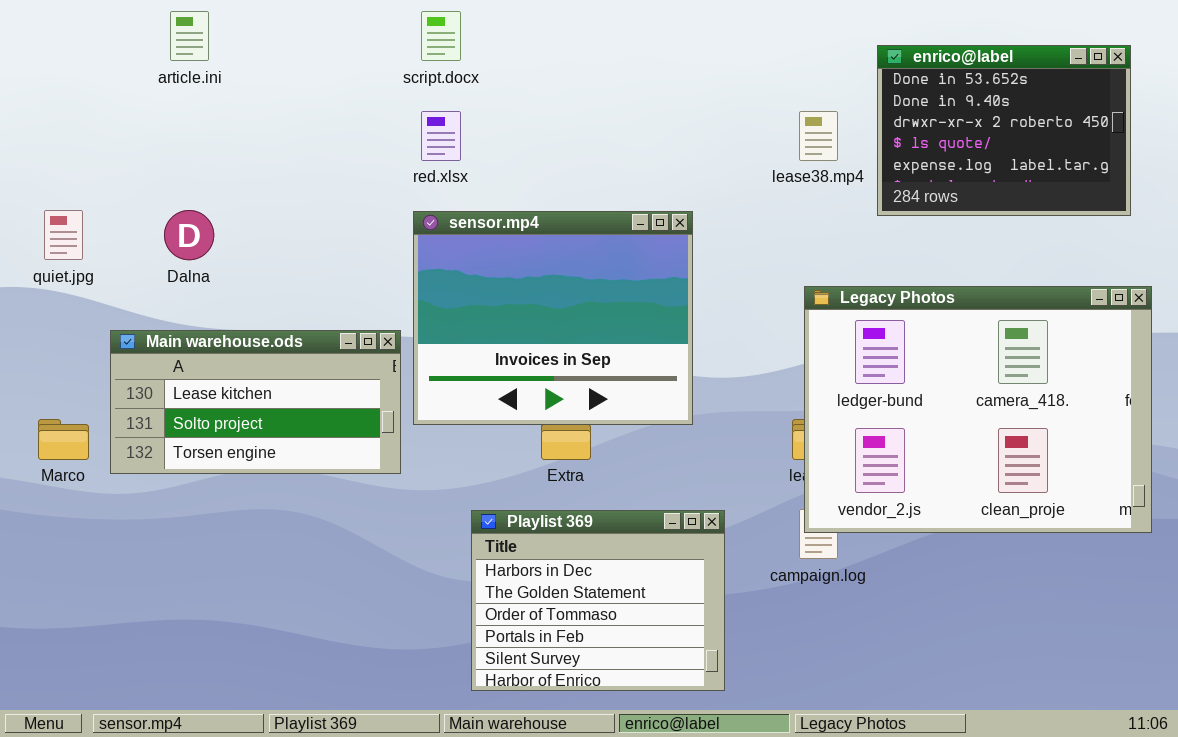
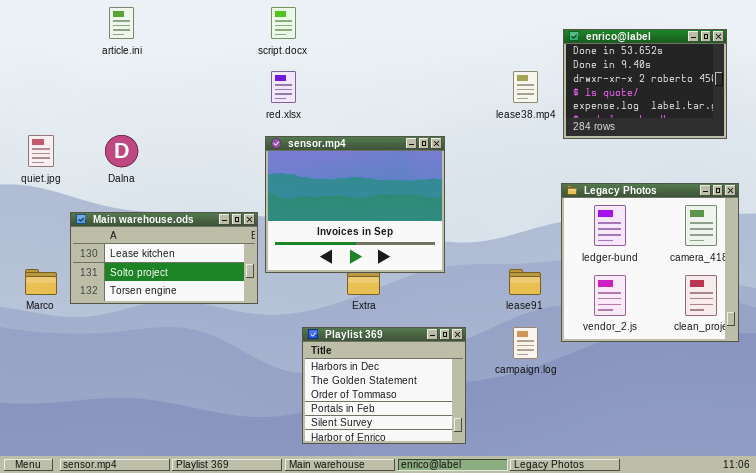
Legacy Photos: [804,286,1152,533] -> [561,183,739,342], resized

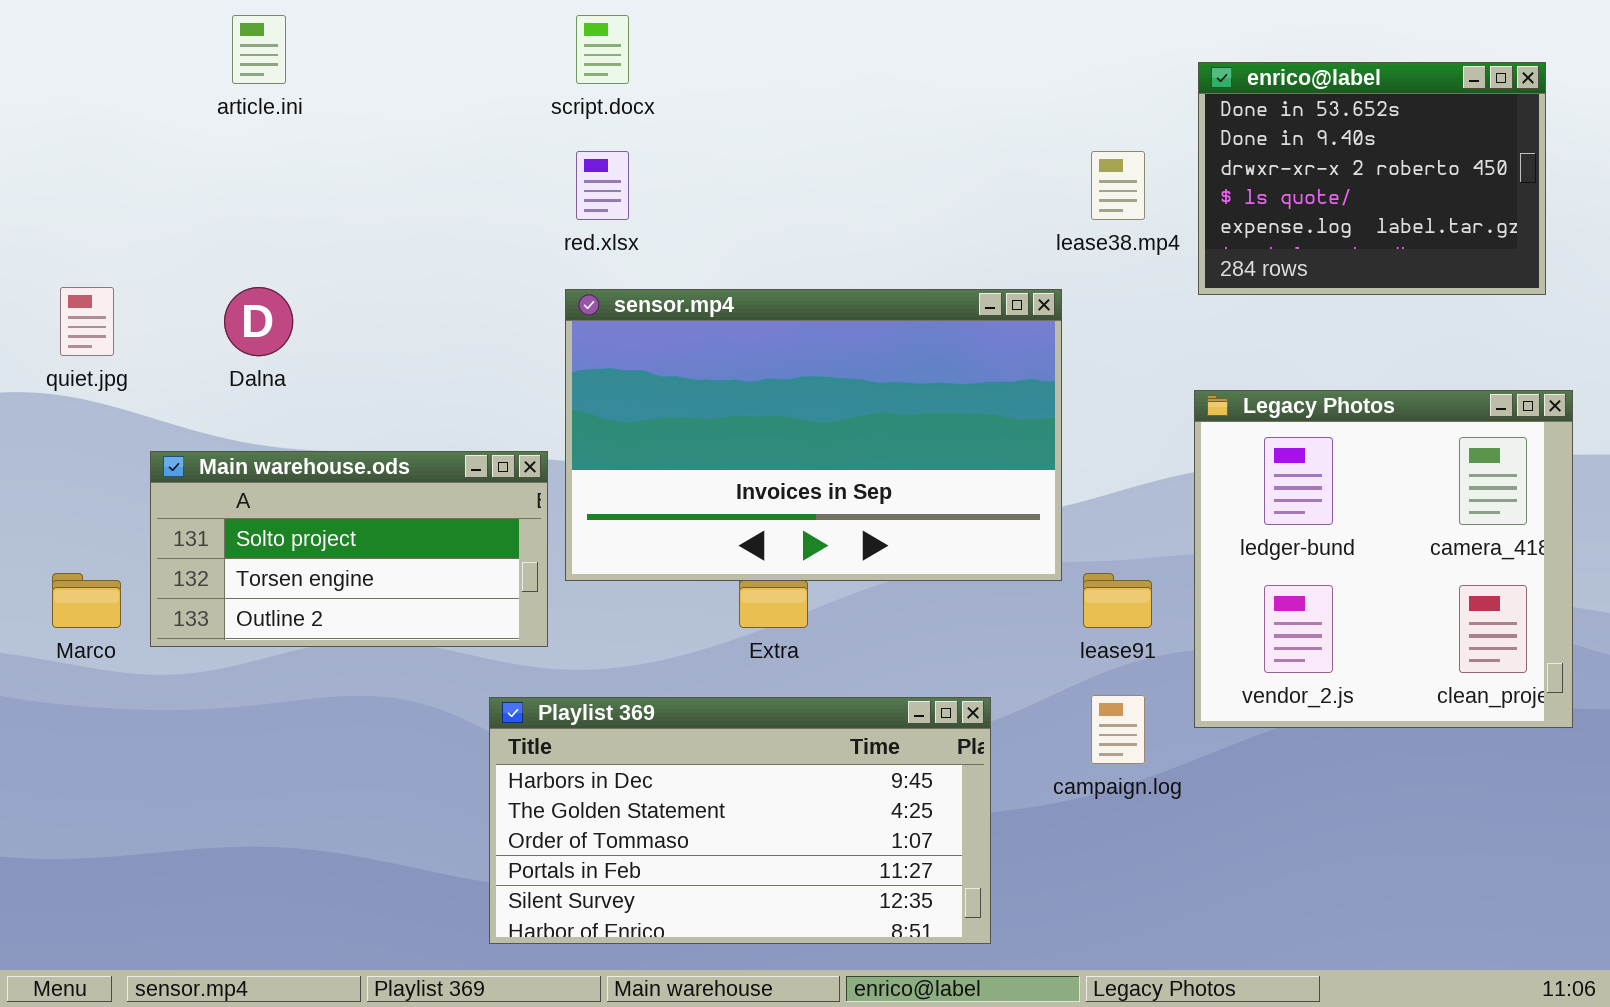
sensor.mp4: [265,136,445,273] -> [565,289,1062,581], resized
Main warehouse.ods: [70,212,258,304] -> [150,451,548,647], scrolled down 1 row
Playlist 369: [302,327,466,444] -> [489,697,991,944], resized

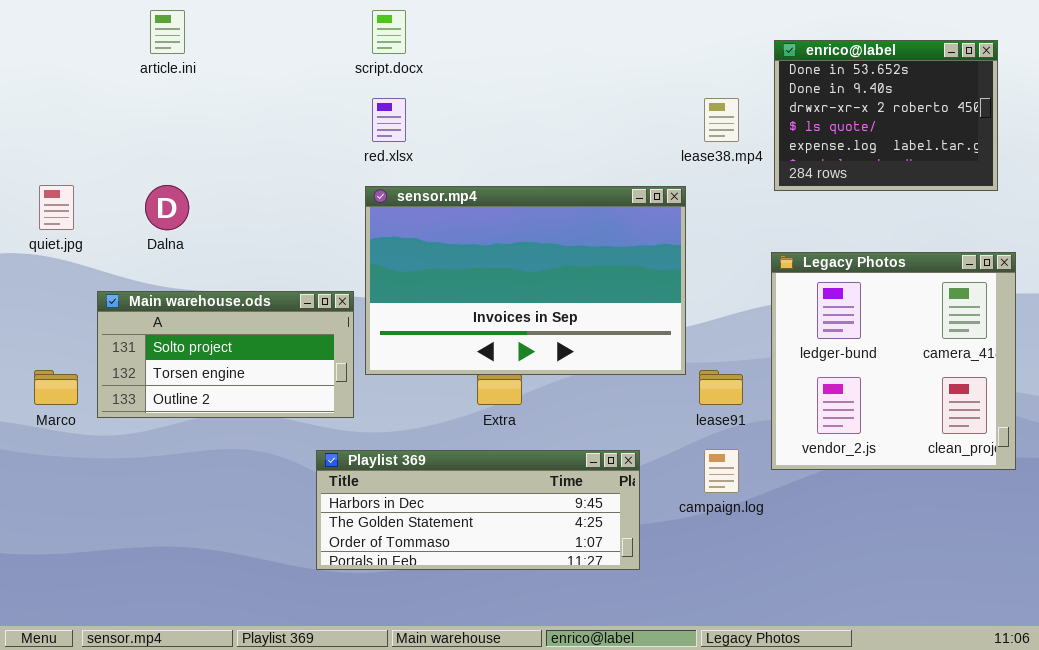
Playlist 369: [489,697,991,944] -> [316,450,640,570], resized

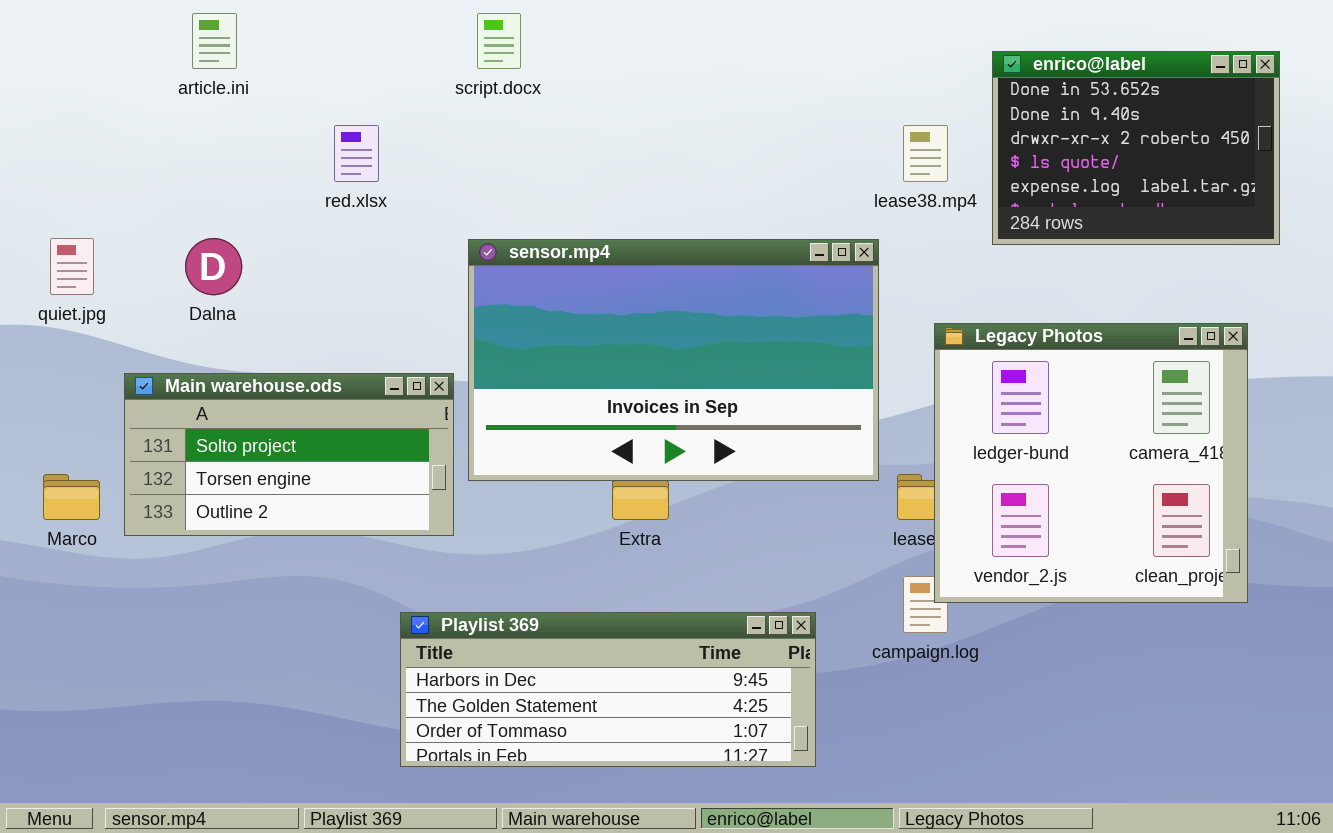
red.xlsx: [372,98,406,142] -> [334,125,379,182], moved
Legacy Photos: [771,252,1016,470] -> [934,323,1248,603], moved
Playlist 369: [316,450,640,570] -> [400,612,816,767], moved

